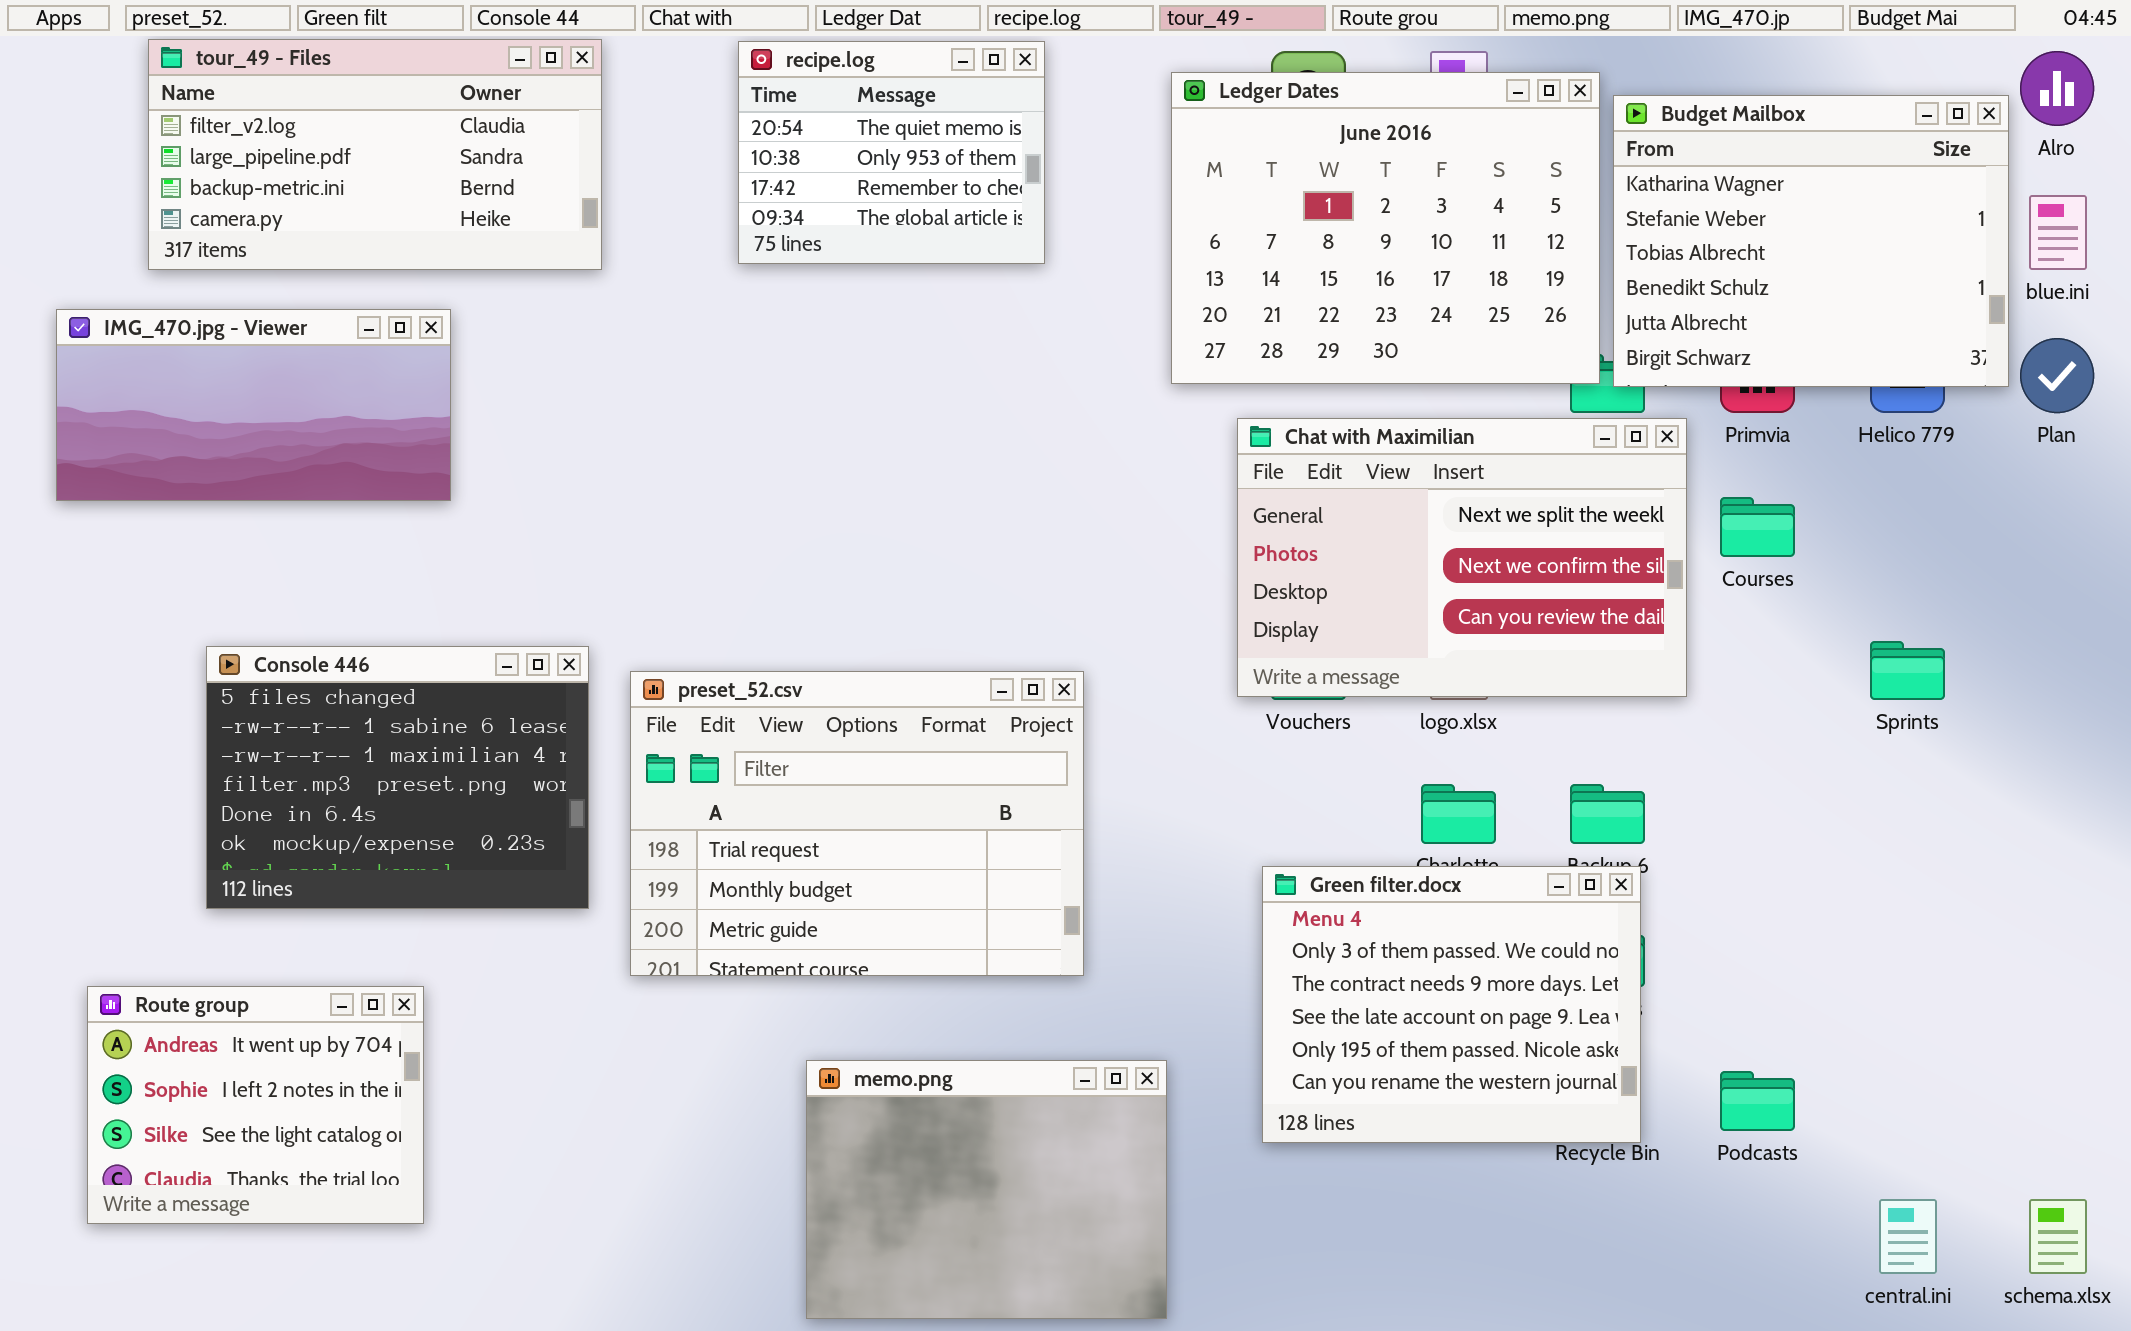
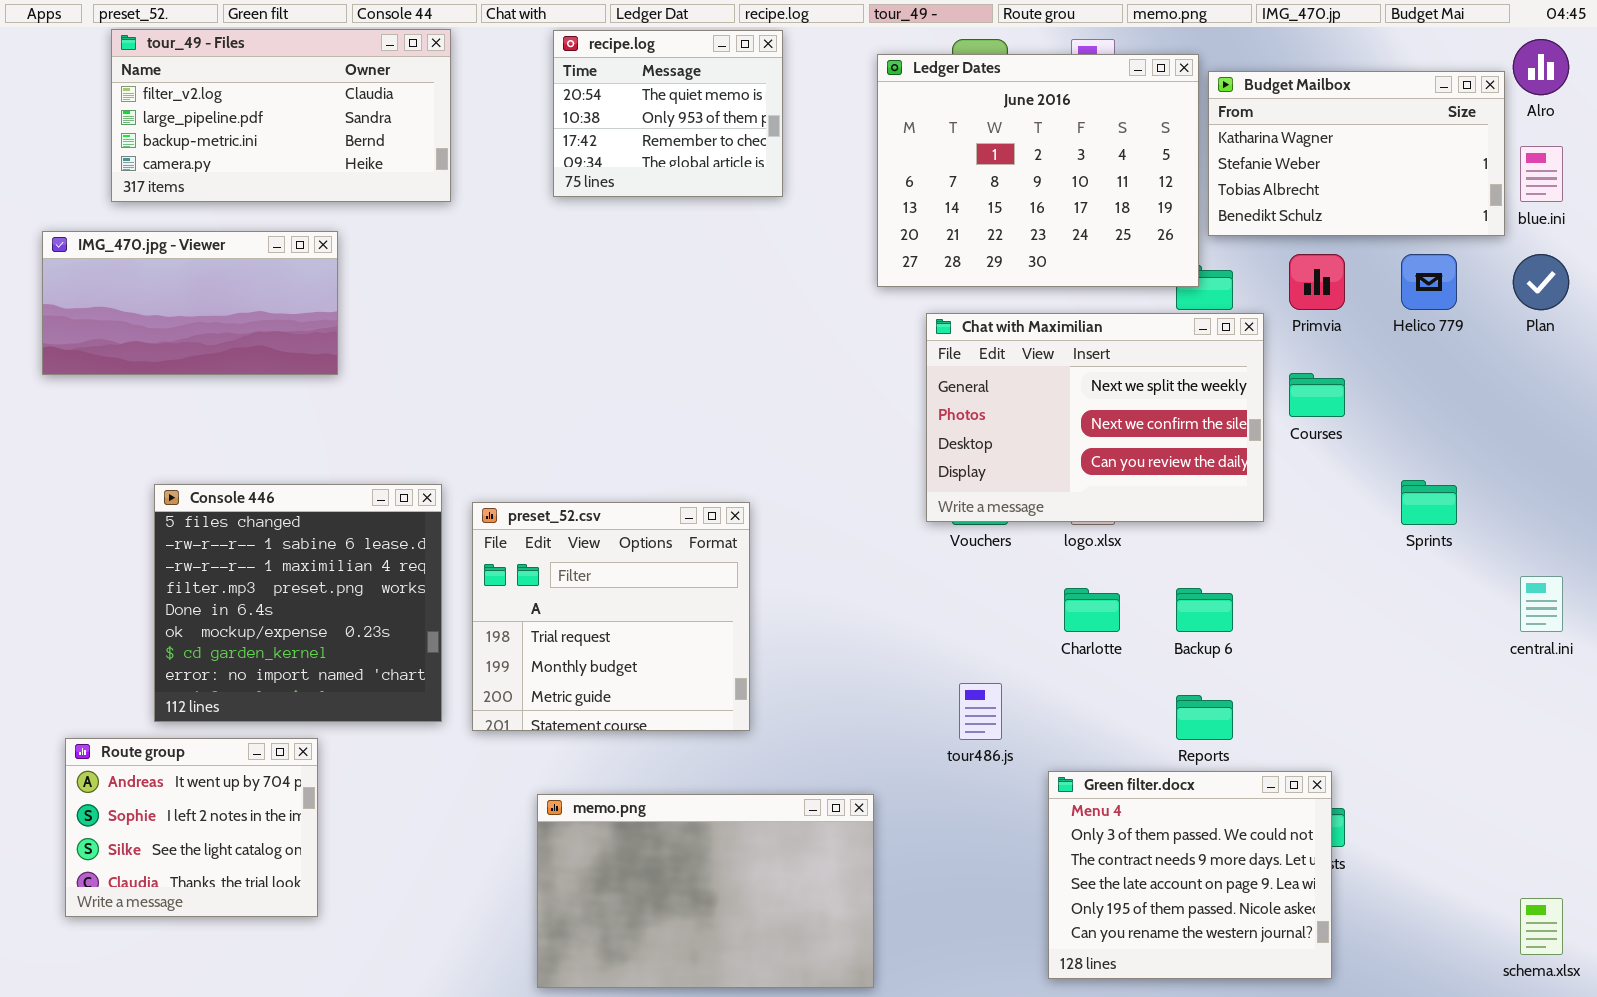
Budget Mailbox: [1613,95,2009,387] -> [1208,71,1505,236], resized
Console 446: [206,646,589,909] -> [154,484,442,722], resized
preset_52.csv: [630,671,1084,976] -> [472,502,750,731], resized
Green filter.docx: [1262,866,1641,1143] -> [1048,771,1332,979], moved
memo.png: [806,1060,1167,1319] -> [537,794,874,988], resized
central.ini: [1879,1199,1937,1274] -> [1520,576,1563,632], moved

